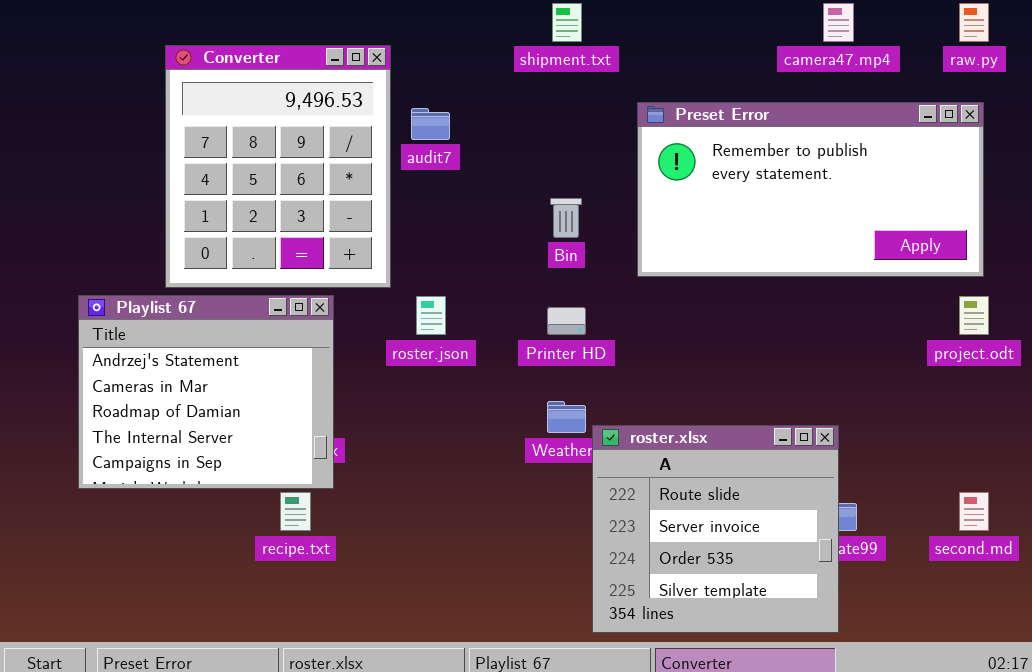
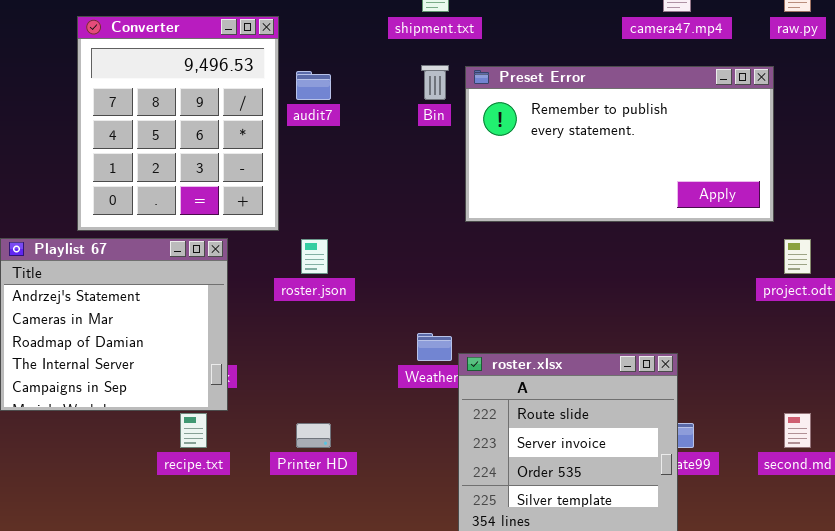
Preset Error: [637,102,984,277] -> [465,66,774,222], moved
Bin: [550,198,582,238] -> [421,65,449,100], moved
Printer HD: [547,307,586,335] -> [296,423,331,448], moved

